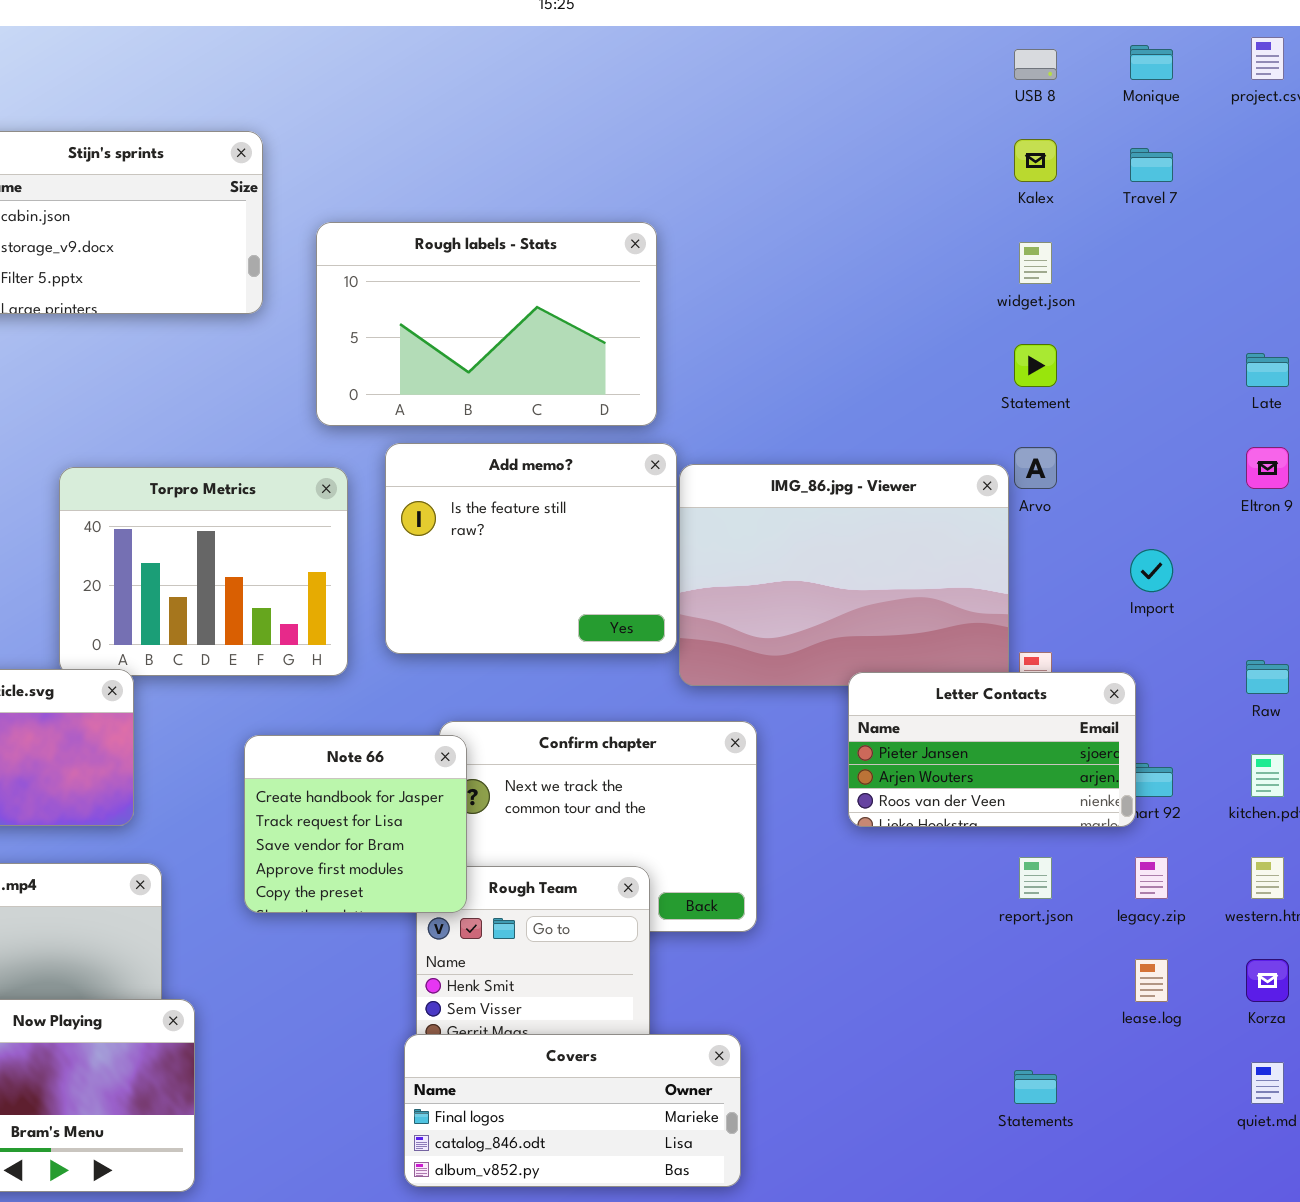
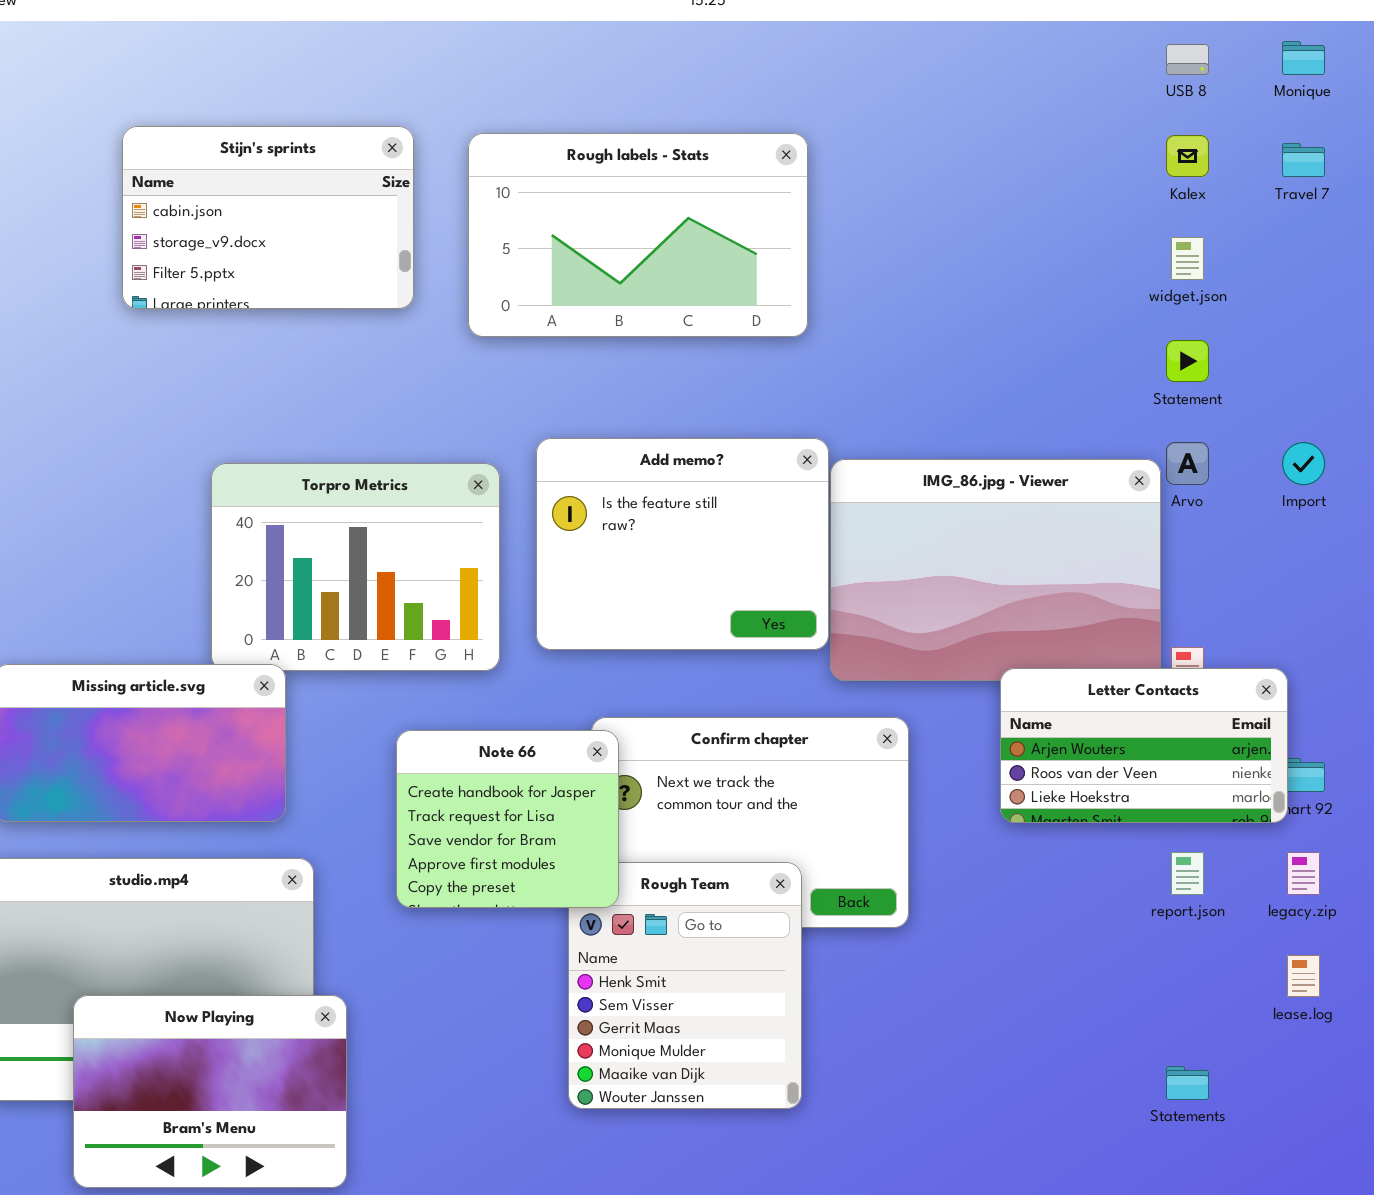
Rough labels - Stats: [316,222,657,426] -> [468,133,808,337], moved
Import: [1130,549,1173,592] -> [1282,442,1325,485], moved
Letter Contacts: [848,672,1136,827] -> [1000,668,1288,823], scrolled down 1 row
Covers: [404,1034,741,1187] -> none, closed

